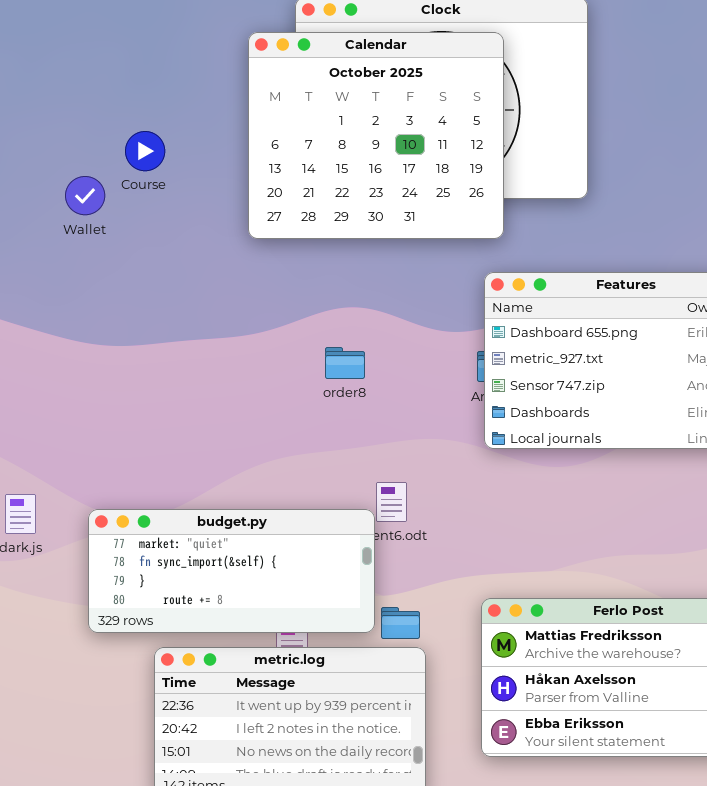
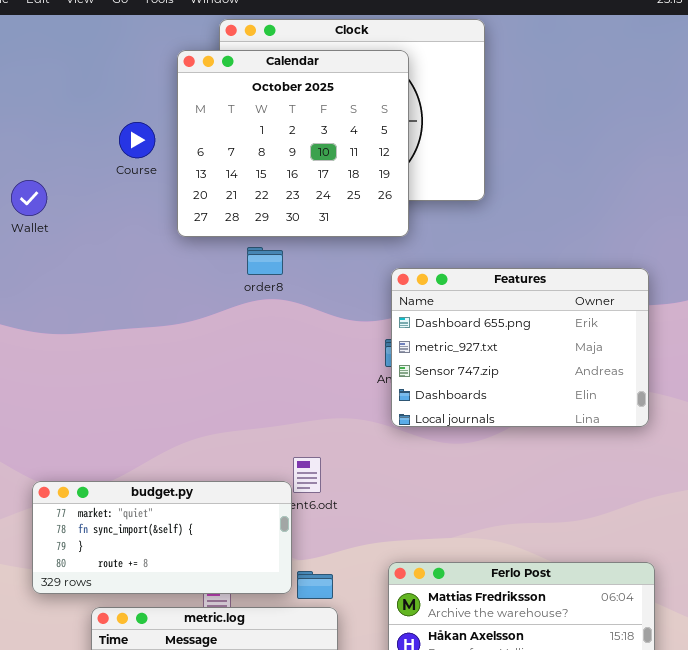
Course: [125,131,165,171] -> [119,122,155,158], moved
order8: [325,347,365,379] -> [247,247,283,275], moved

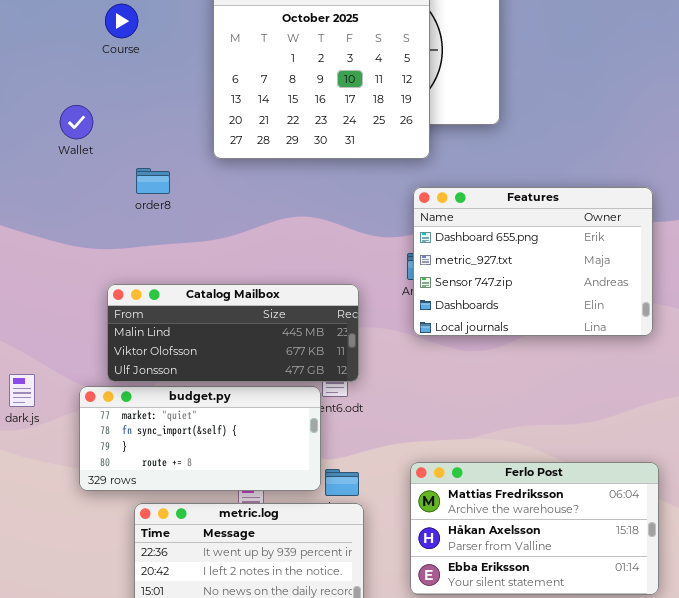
Course: [119,122,155,158] -> [105,4,138,38], moved
order8: [247,247,283,275] -> [136,168,170,194], moved
Catalog Mailbox: none -> [107,284,359,382], opened

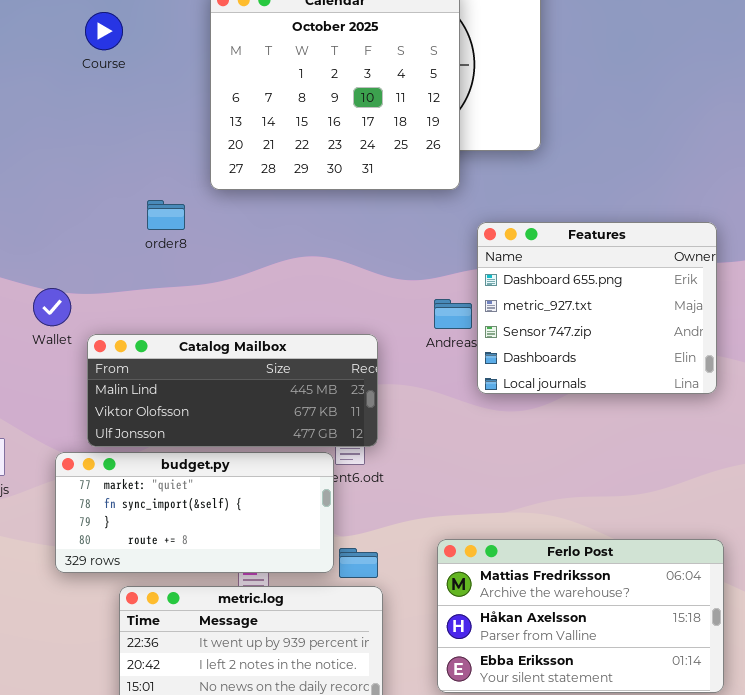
Wallet: [60,105,93,139] -> [33,288,71,326], moved
order8: [136,168,170,194] -> [147,200,185,230], moved
Features: [413,187,653,336] -> [477,222,717,394], resized

